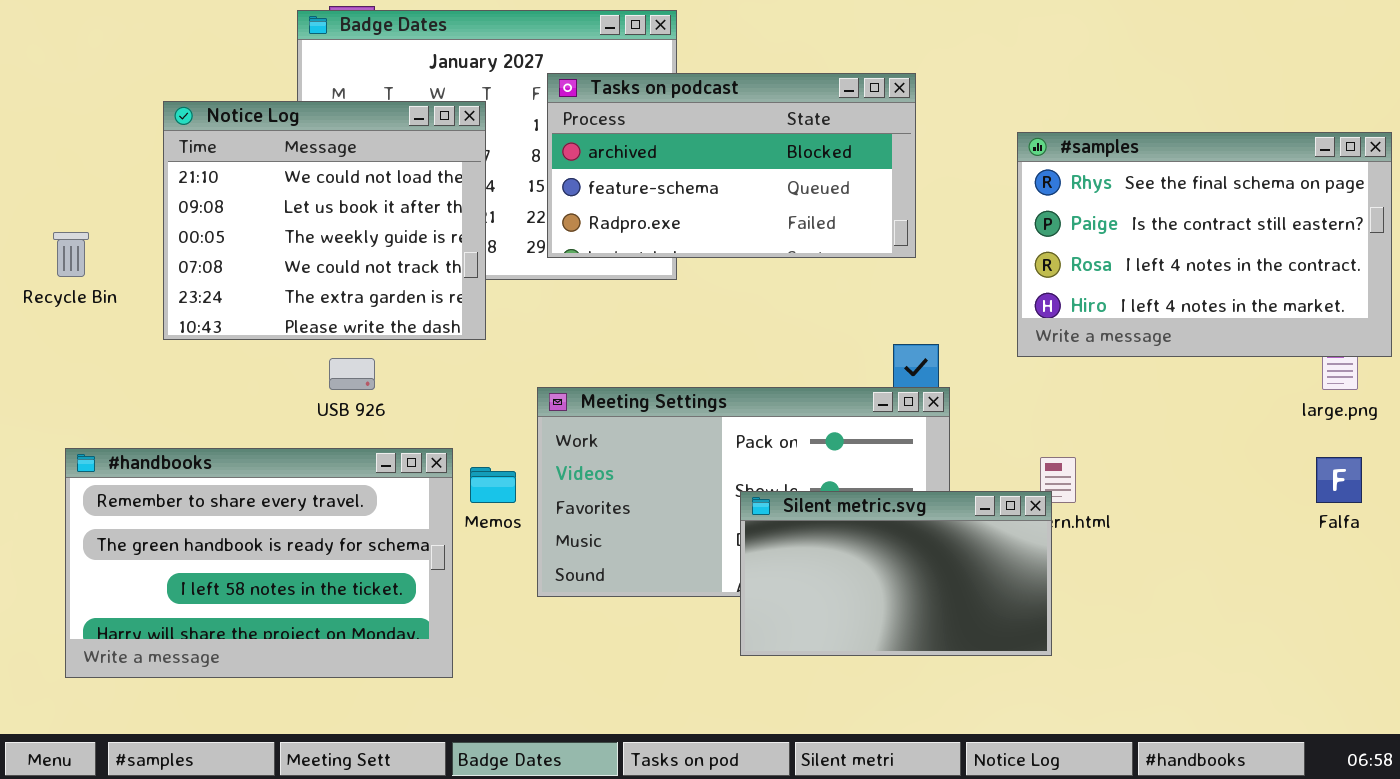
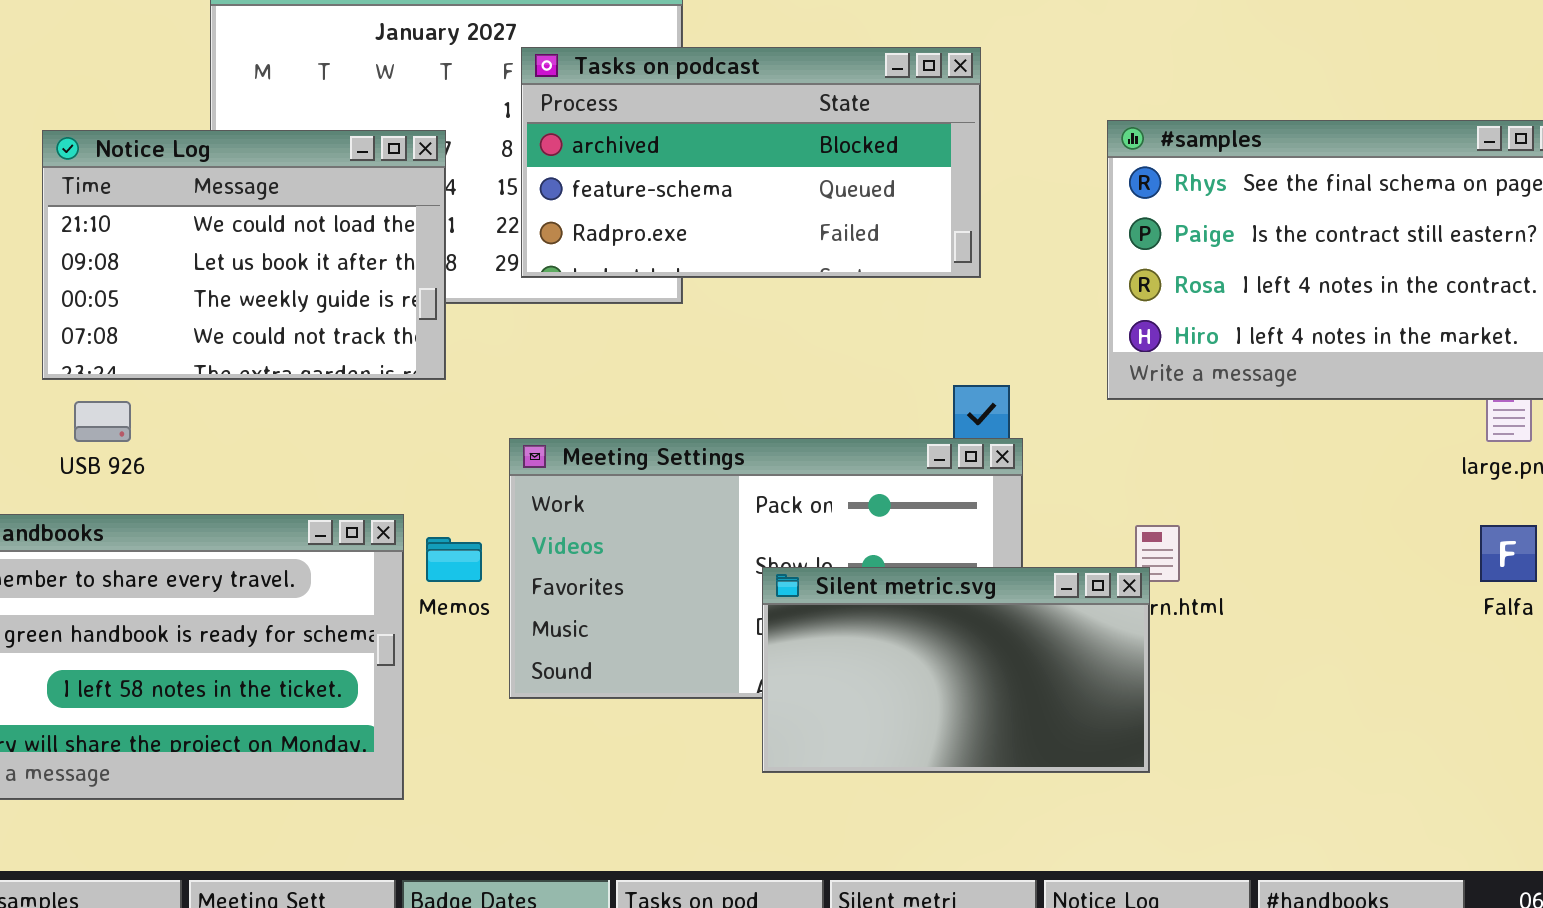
Notice Log: [163,101,486,340] -> [42,130,446,380], resized
USB 926: [329,358,375,390] -> [74,401,131,442], moved

